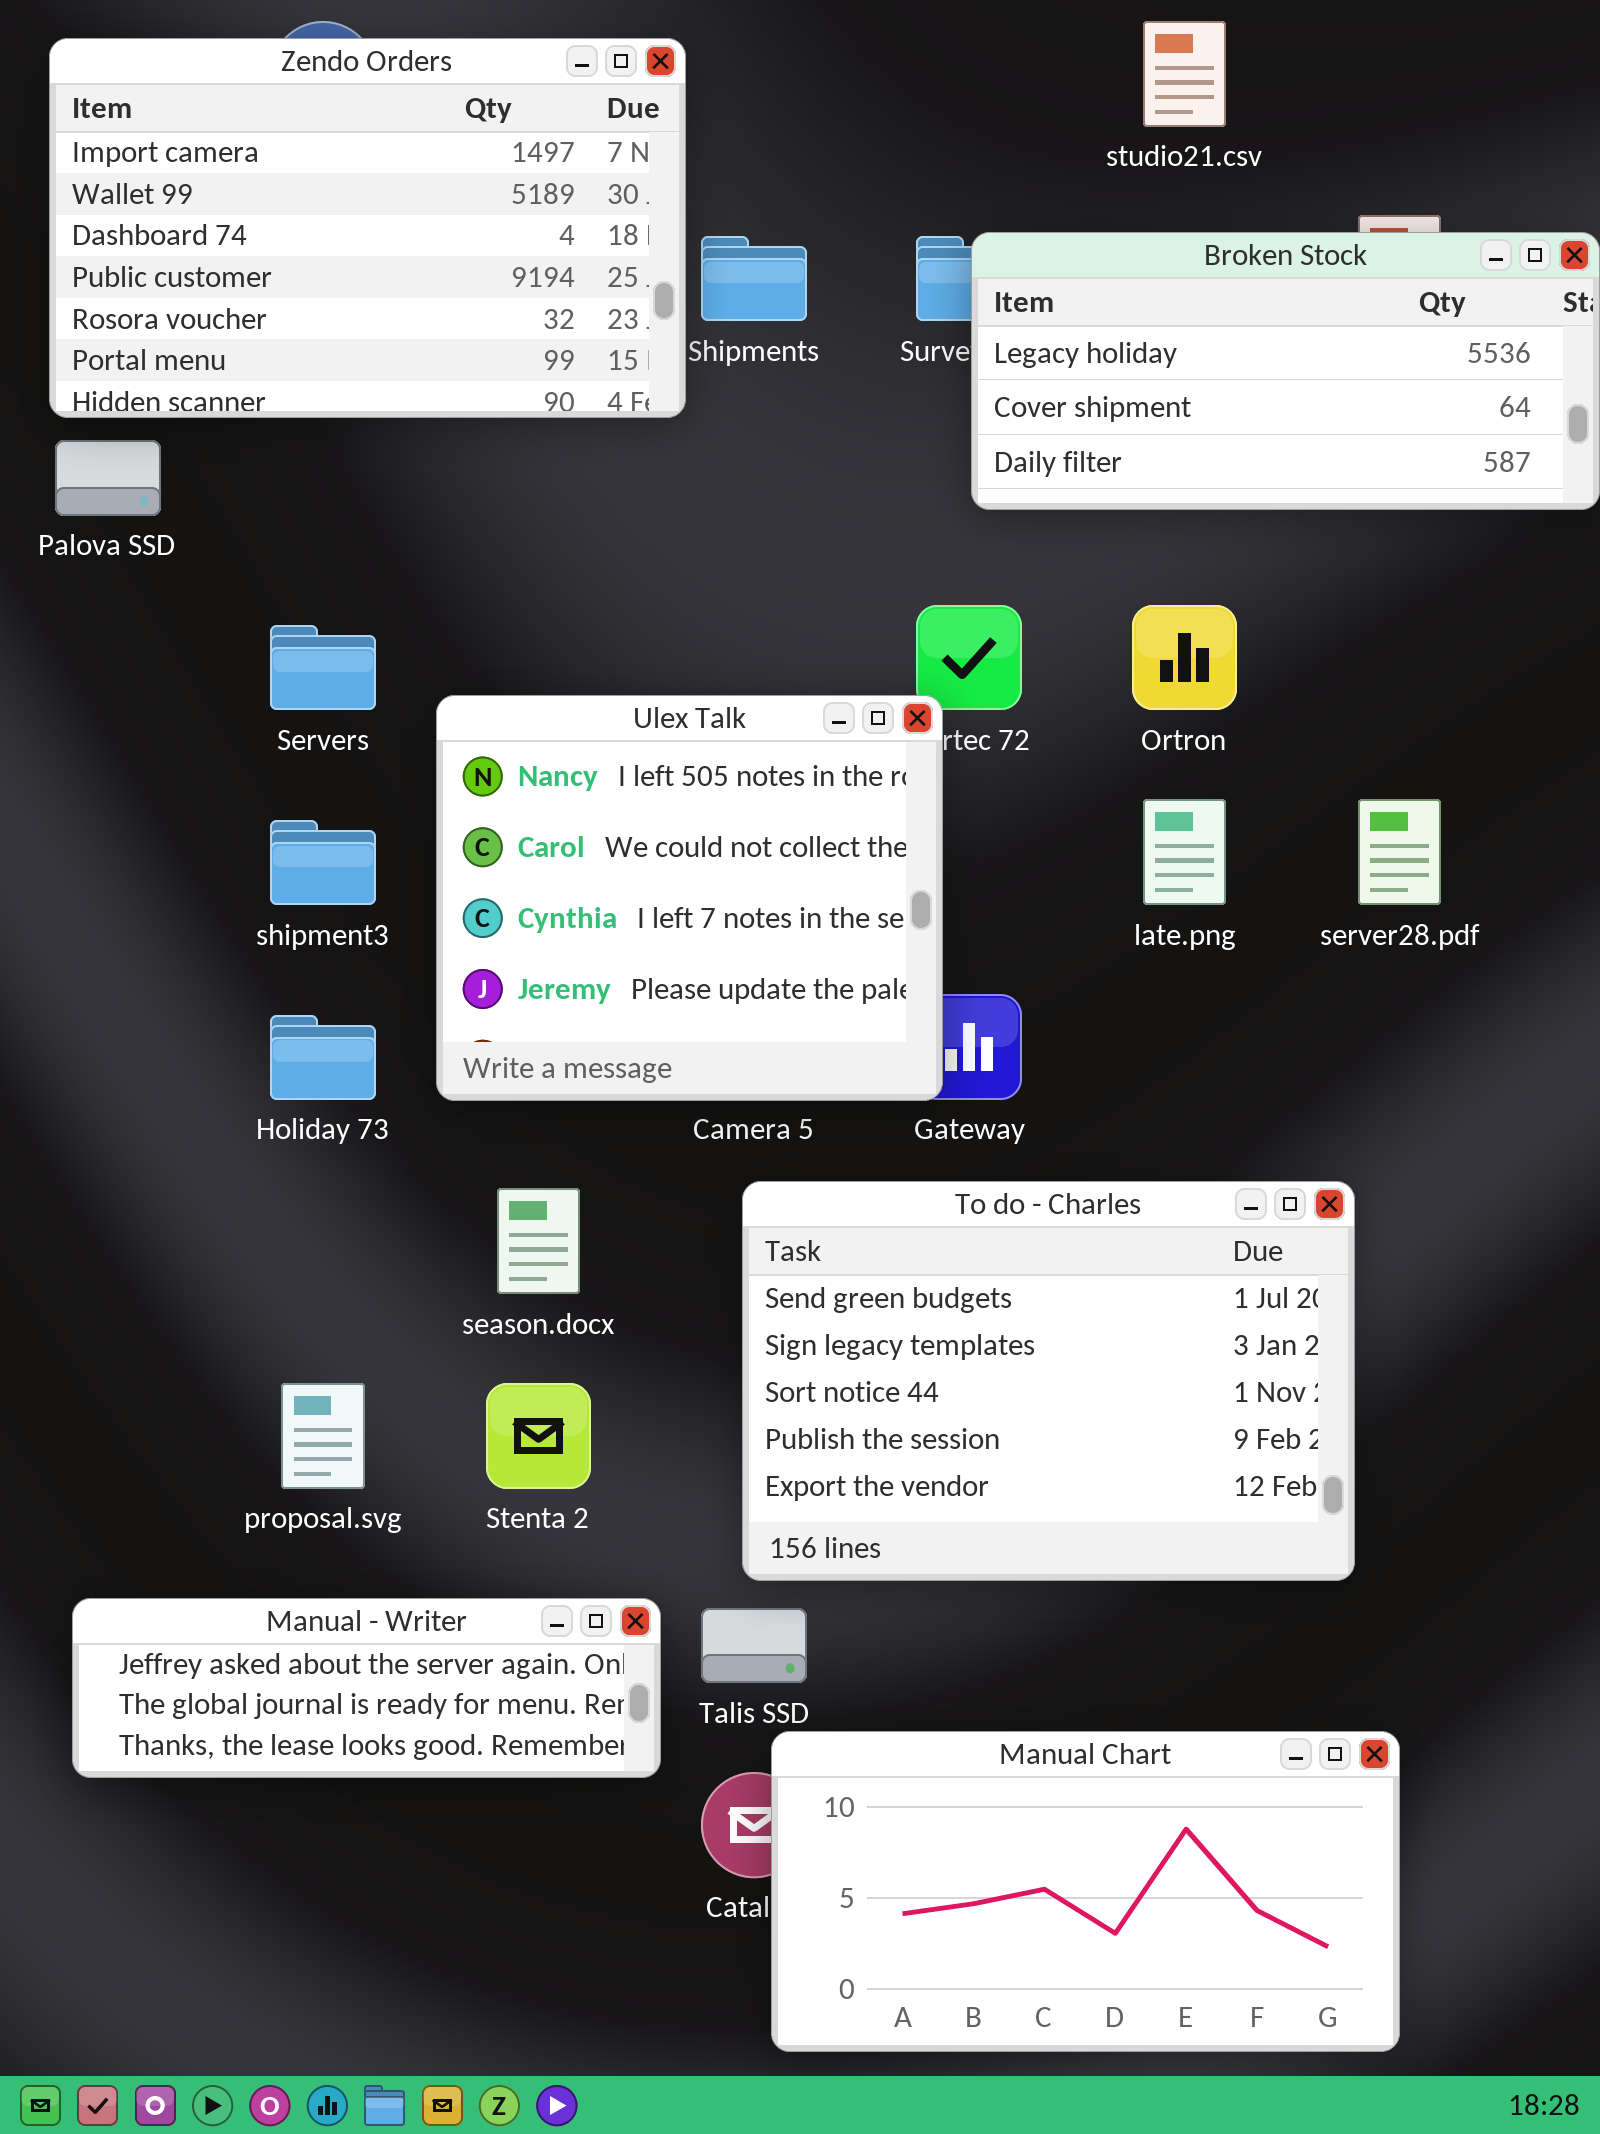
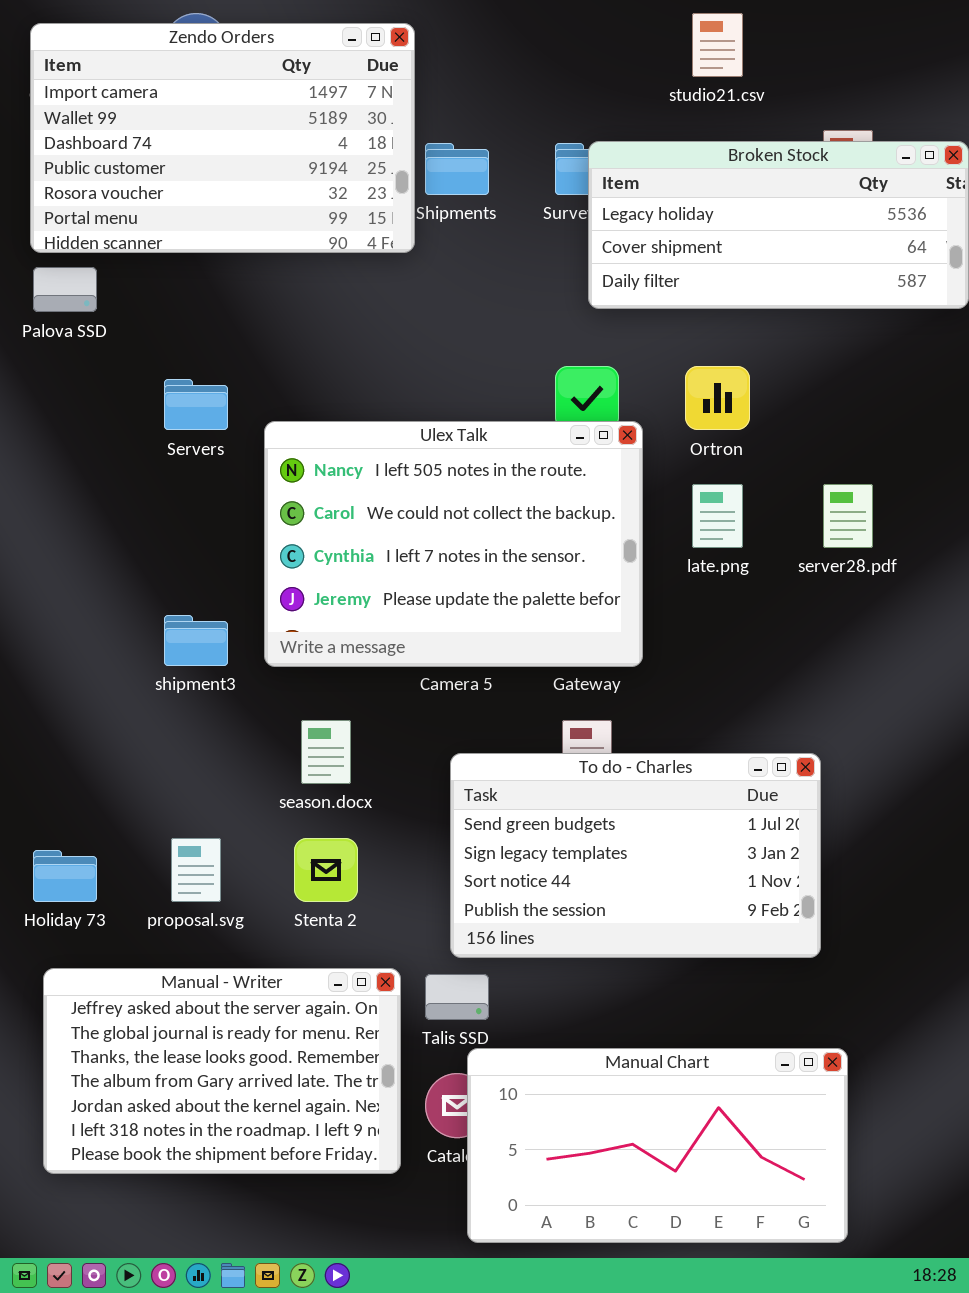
Ulex Talk: [436,695,943,1101] -> [264,421,643,667], resized
shipment3: [270,820,376,905] -> [164,615,228,666], moved
Holiday 73: [270,1015,376,1100] -> [33,850,97,902], moved
To do - Charles: [742,1181,1355,1581] -> [450,753,821,958], resized
Manual - Writer: [72,1598,661,1778] -> [43,968,401,1174], resized

